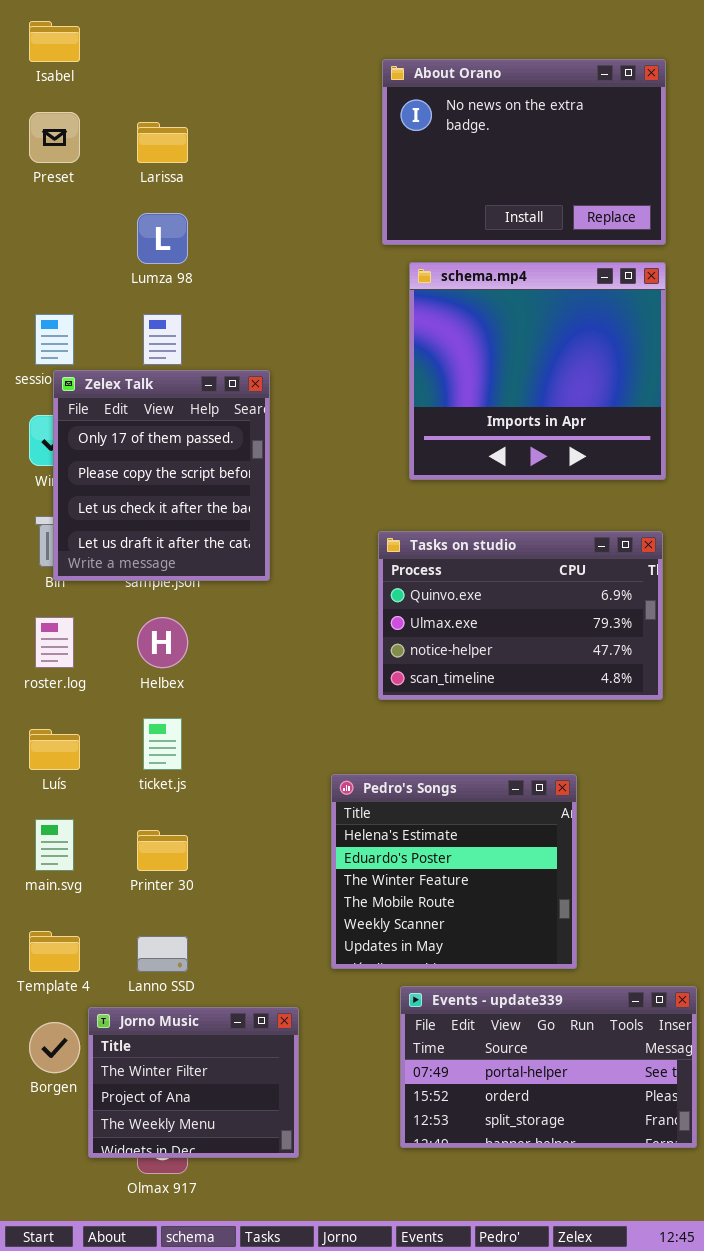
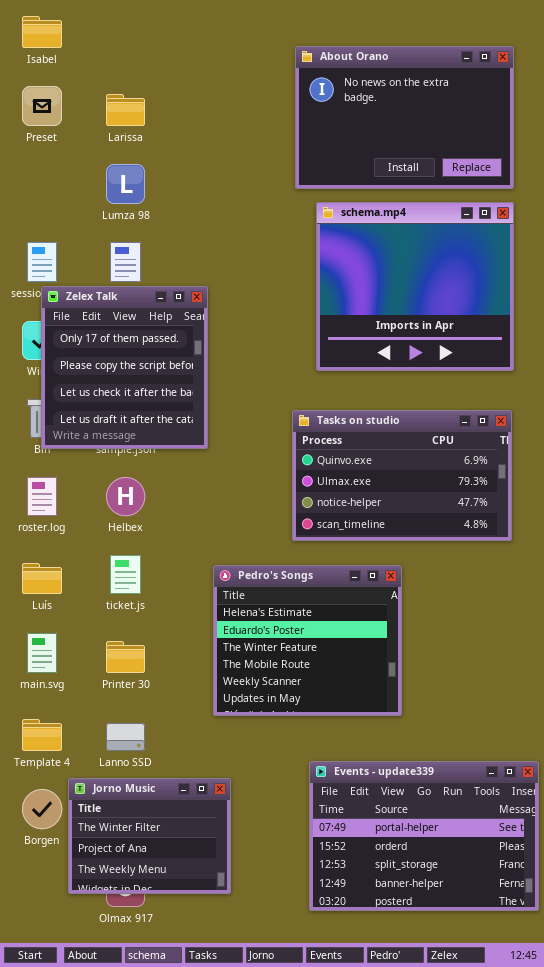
Pedro's Songs: [331,774,577,969] -> [213,565,402,716], moved
Events - update339: [400,986,697,1148] -> [309,761,539,911], resized

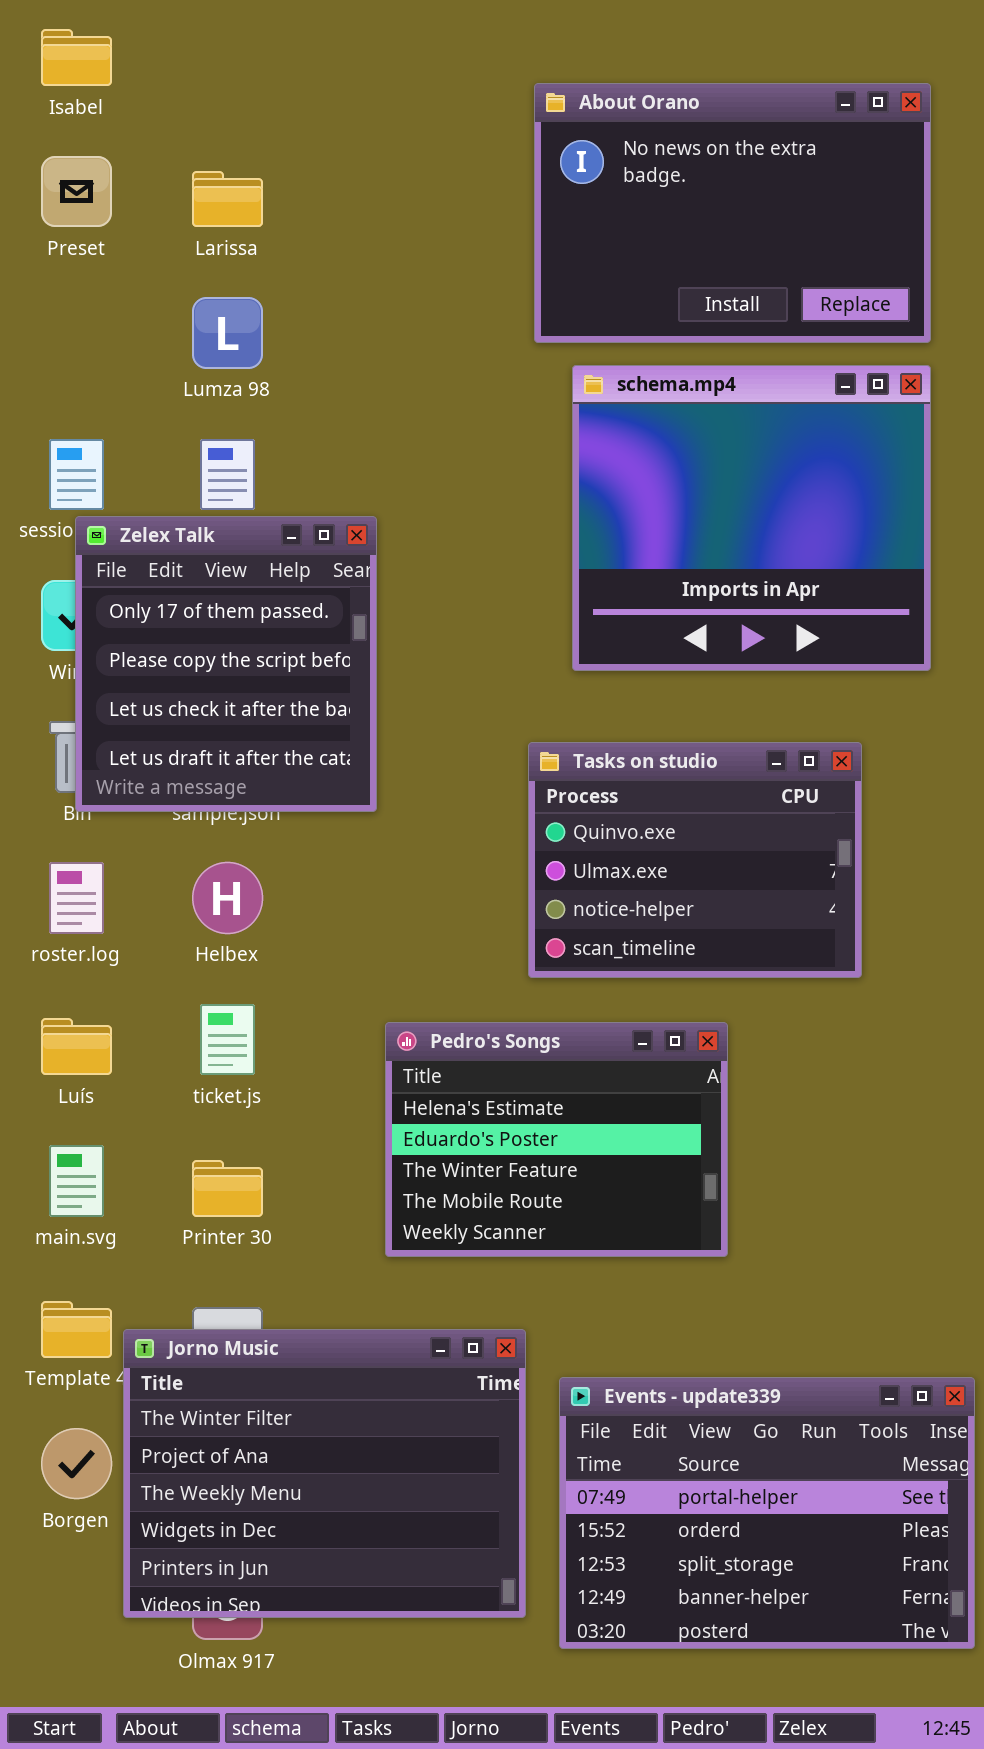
Tasks on studio: [292,410,512,541] -> [528,742,862,978], resized
Pedro's Songs: [213,565,402,716] -> [385,1022,728,1257], resized
Jorno Music: [68,778,231,894] -> [123,1329,526,1618], resized

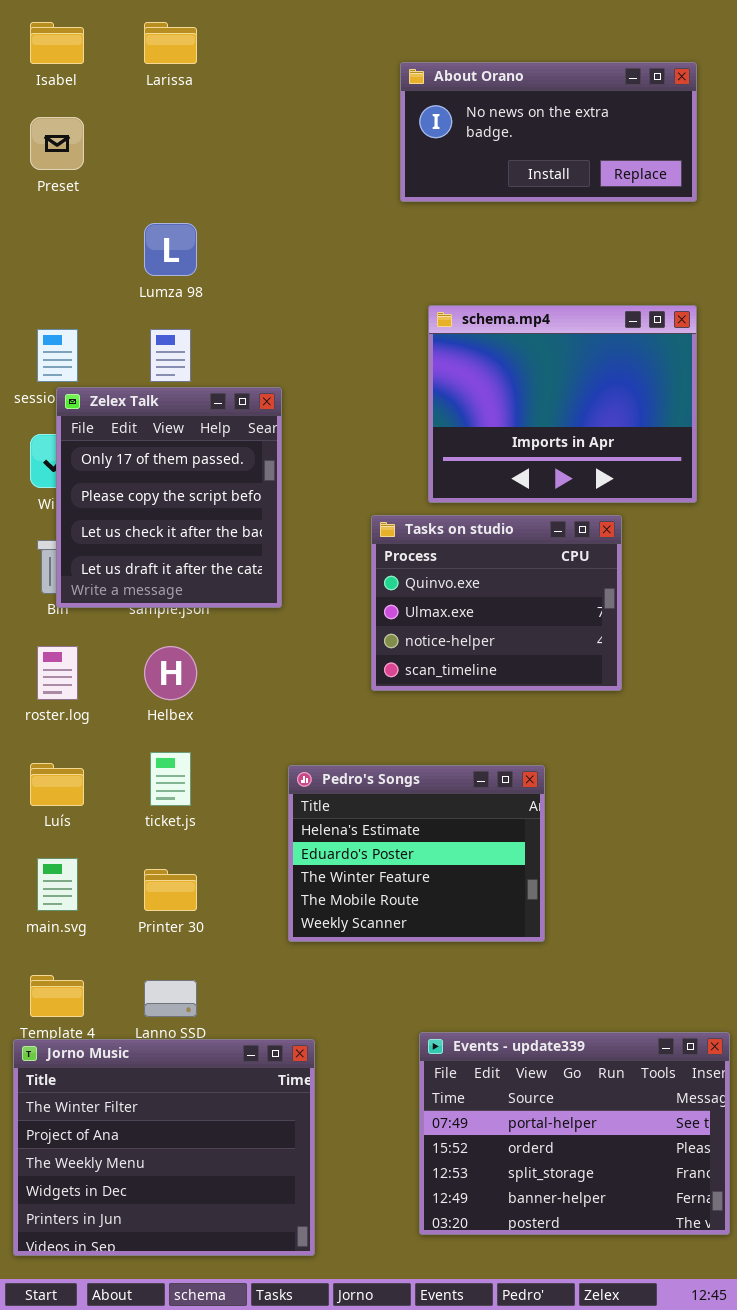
About Orano: [534,83,931,343] -> [400,62,697,202], resized
Larissa: [192,171,263,227] -> [144,22,197,64], moved
schema.mp4: [572,365,931,671] -> [428,305,697,503], resized
Tasks on studio: [528,742,862,978] -> [371,515,622,691], moved
Jorno Music: [123,1329,526,1618] -> [13,1039,315,1256], moved

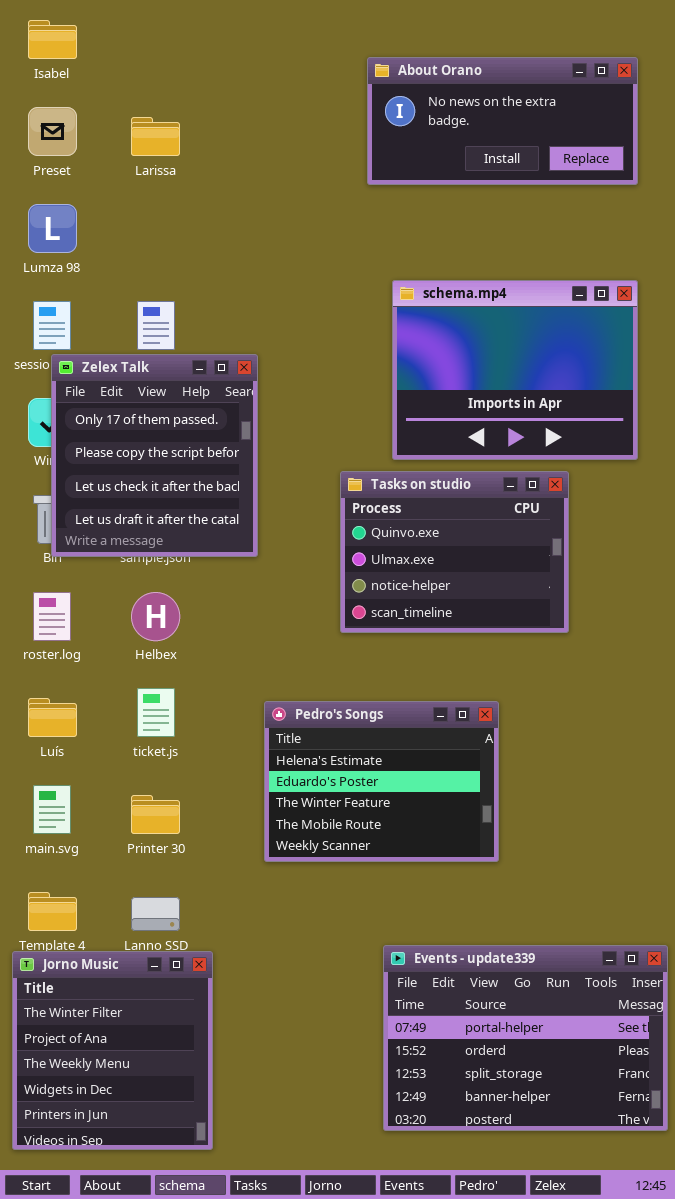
Larissa: [144,22,197,64] -> [131,117,180,156], moved
Lumza 98: [144,223,197,276] -> [28,204,77,253], moved
Jorno Music: [13,1039,315,1256] -> [12,951,213,1150], resized

